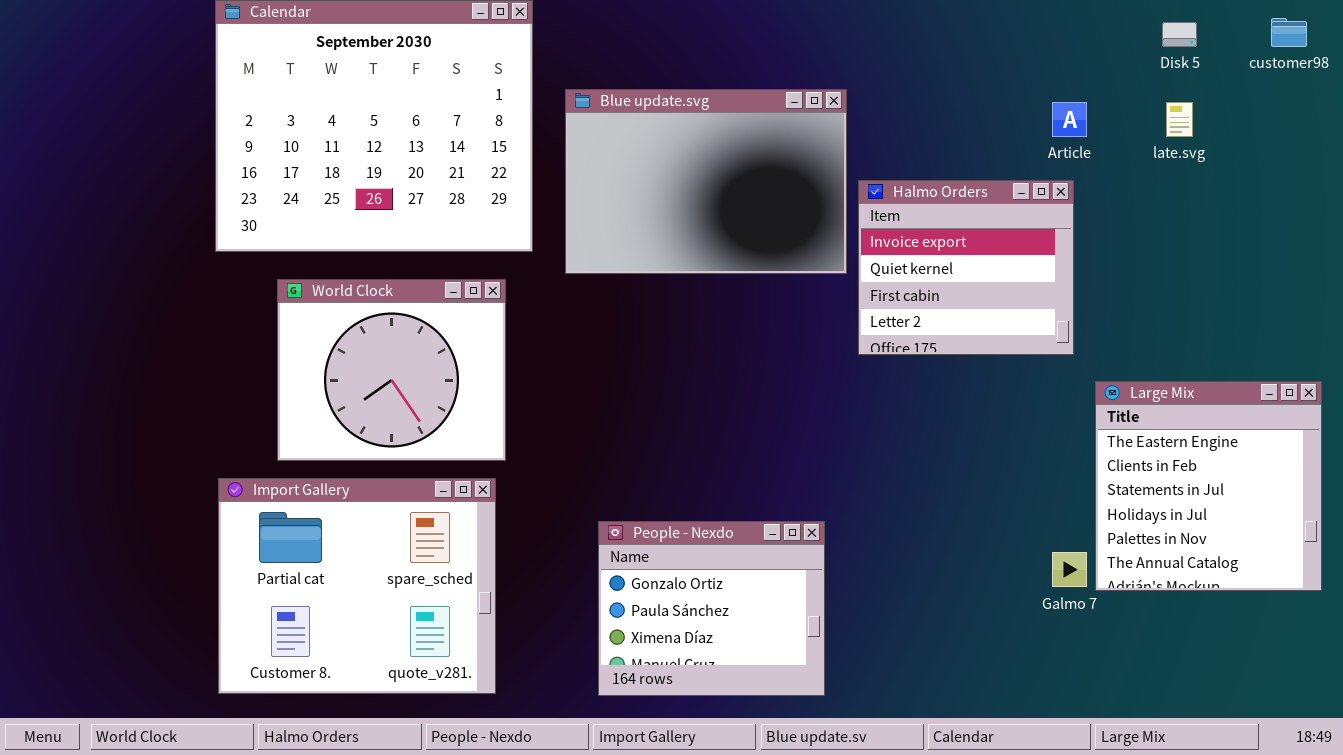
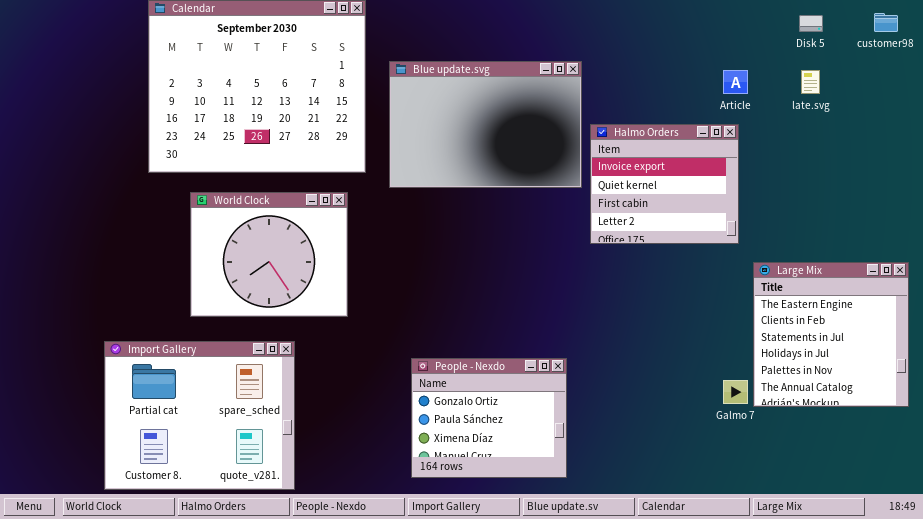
Import Gallery: [218,478,496,694] -> [104,341,295,490], moved

